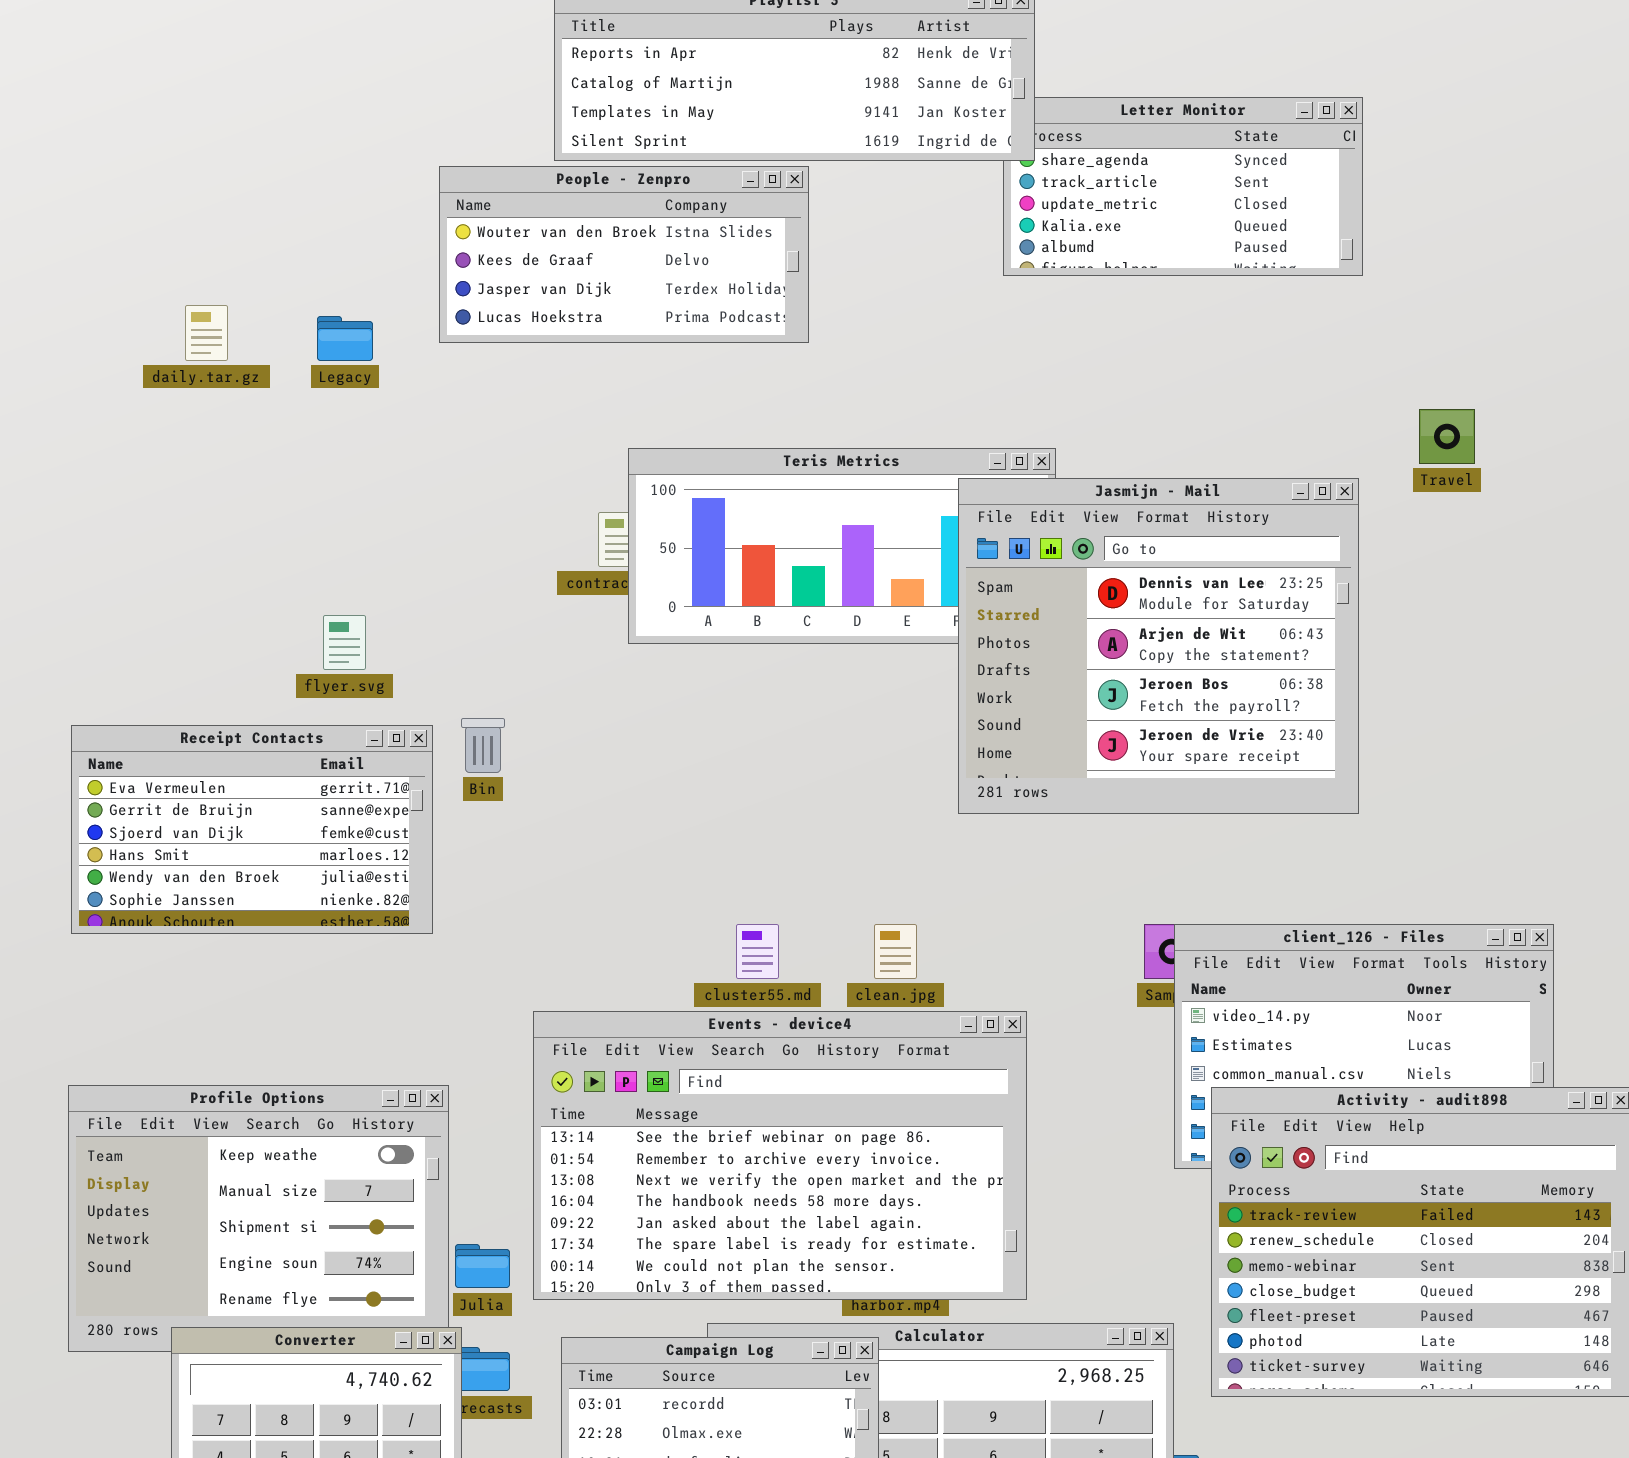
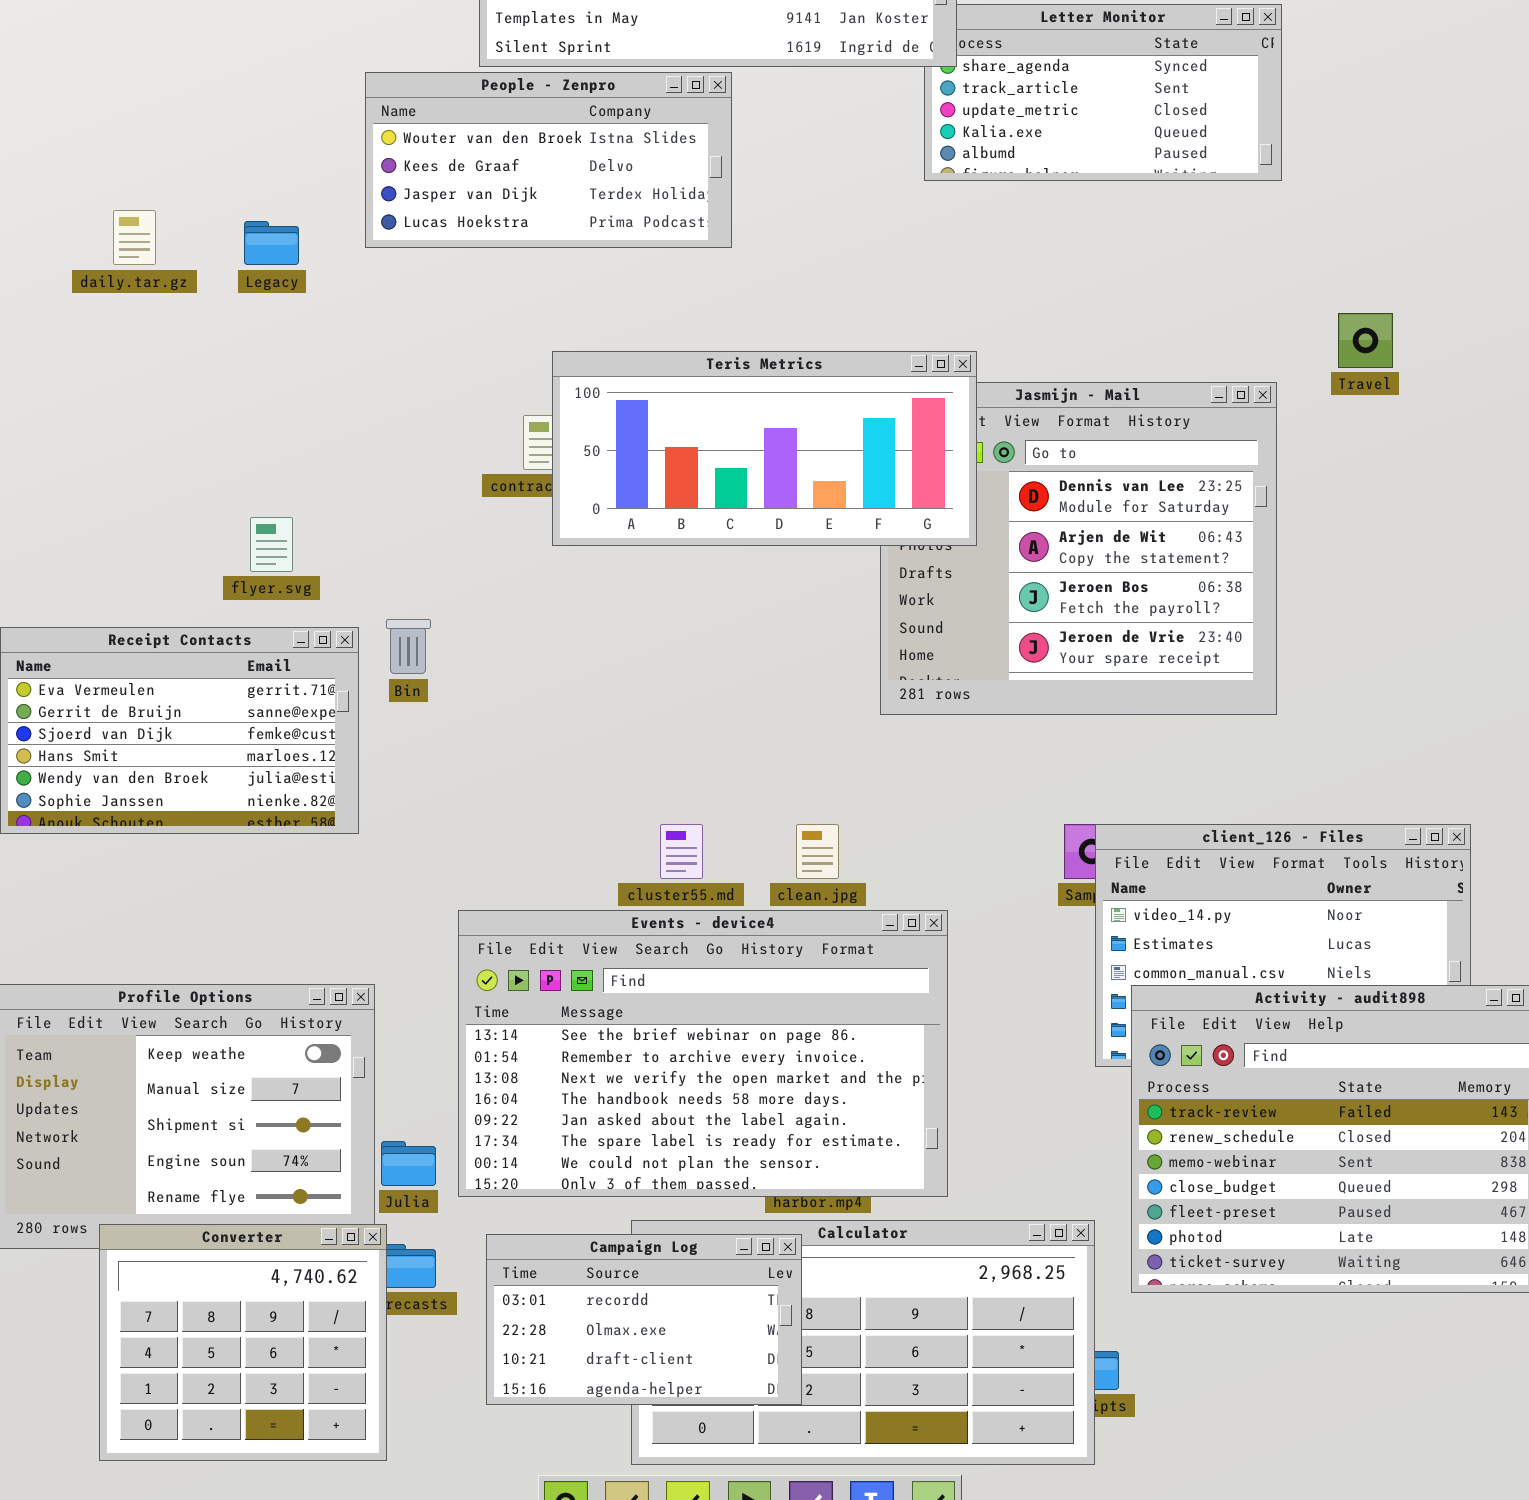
Teris Metrics: [628,448,1056,644] -> [552,351,977,546], raised

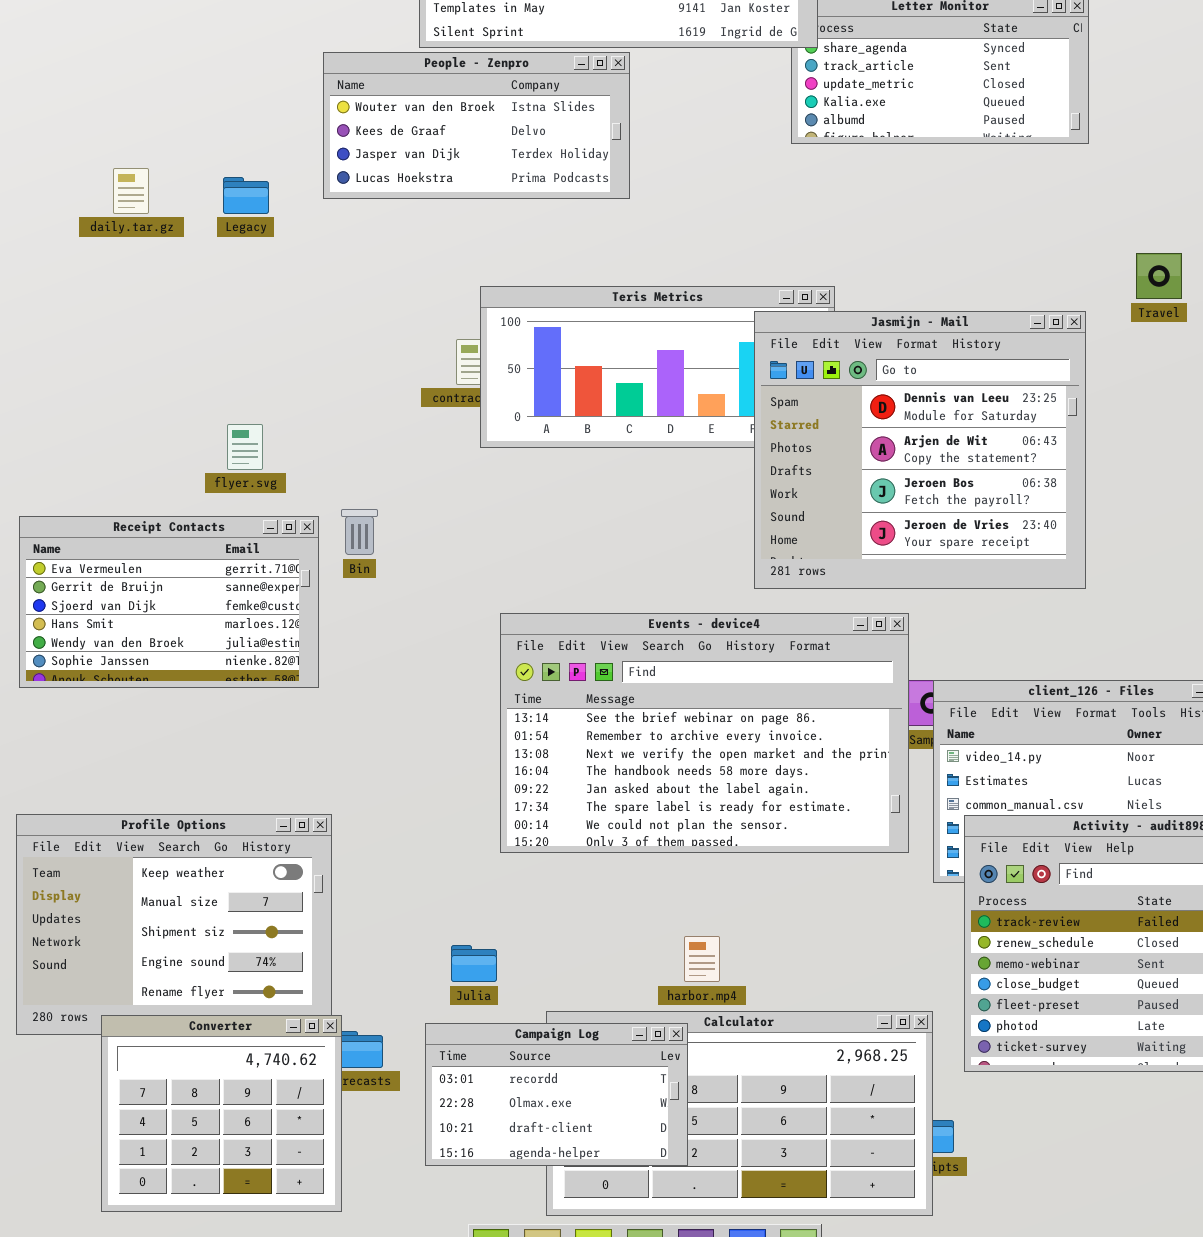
Jasmijn - Mail: [880,382,1277,715] -> [754,311,1086,589], raised
Events - device4: [458,910,948,1197] -> [500,613,909,853], moved
Julia: [381,1141,436,1186] -> [451,945,497,982], moved

